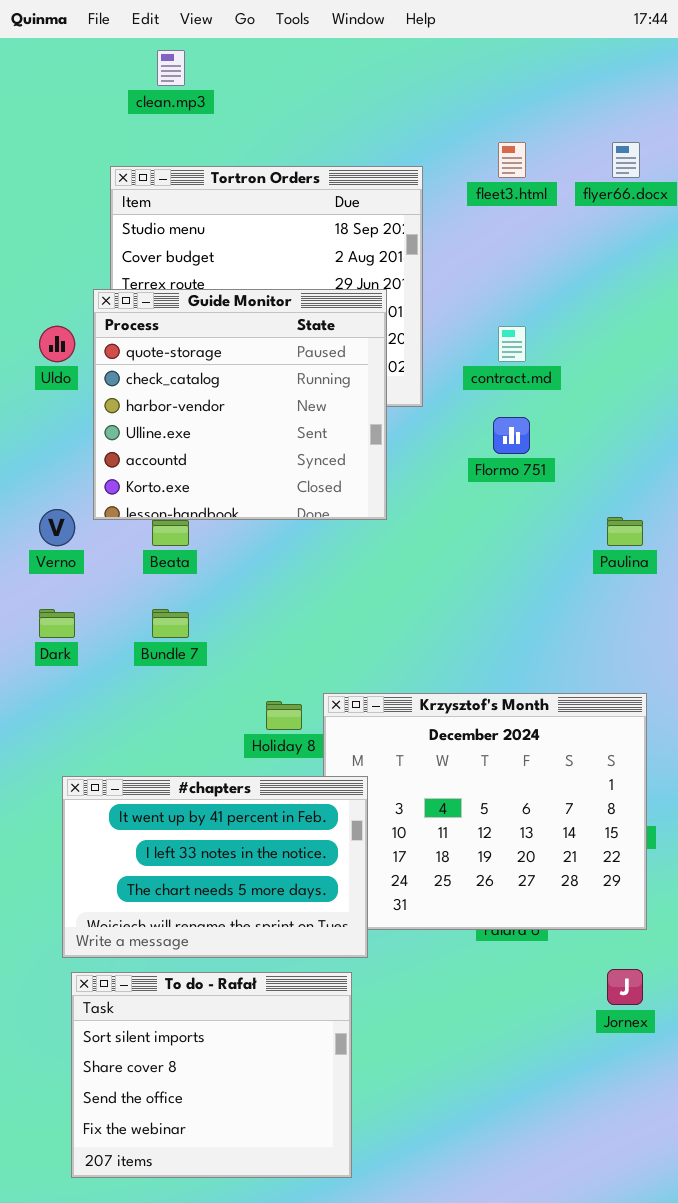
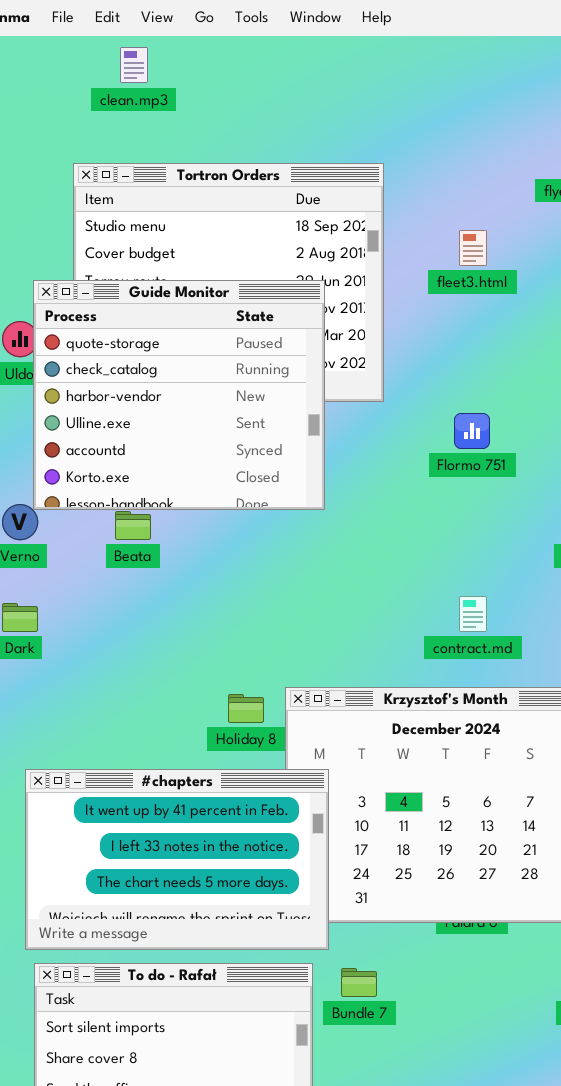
fleet3.html: [498,142,526,178] -> [459,230,487,266], moved
Guide Monitor: [93,289,387,520] -> [33,280,325,510], moved
contract.md: [498,326,526,362] -> [459,596,487,632], moved
Bundle 7: [152,609,189,638] -> [341,968,377,997], moved

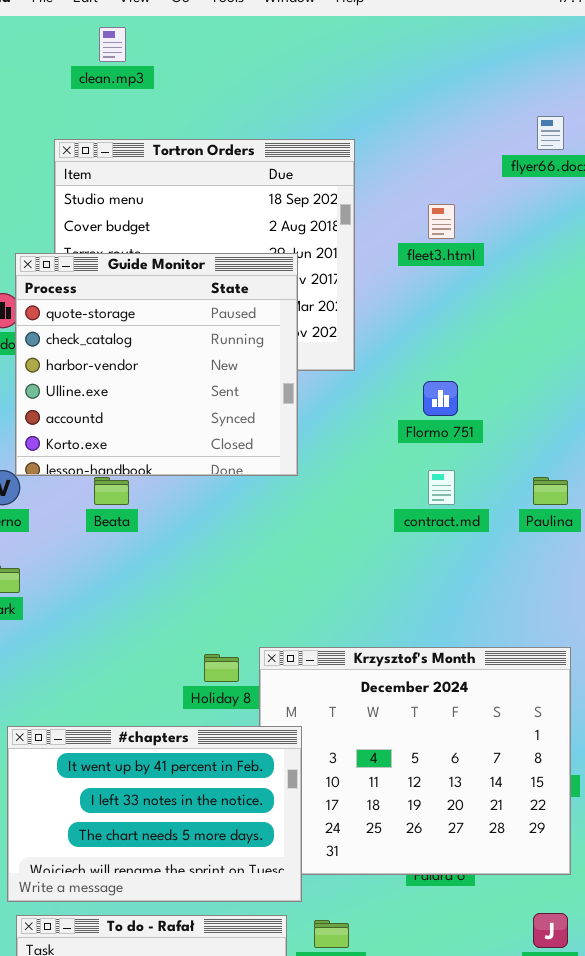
contract.md: [459,596,487,632] -> [428,470,455,505], moved

